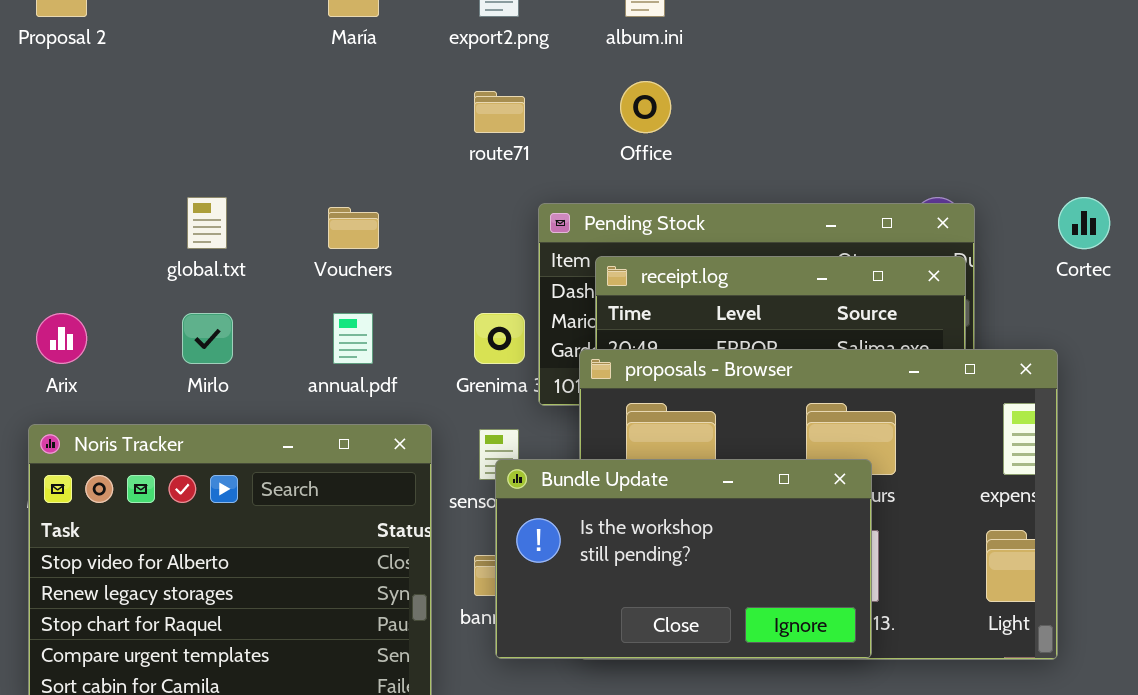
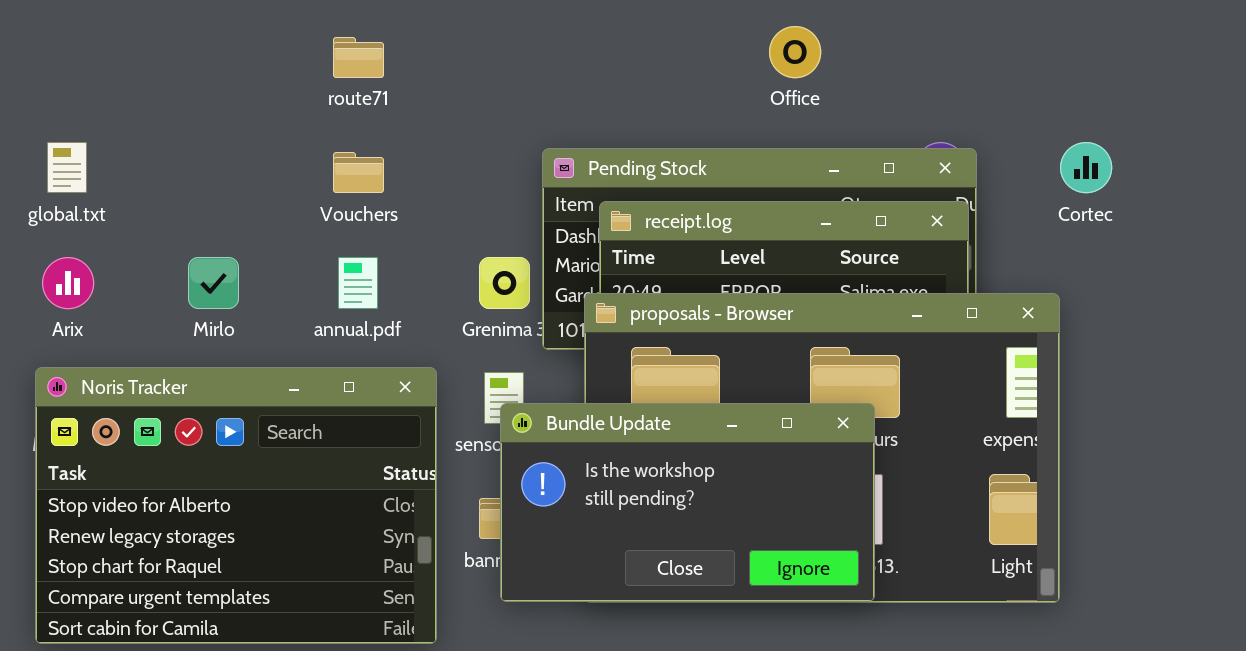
Office: [620,81,671,133] -> [769,26,821,78], moved
route71: [474,91,525,133] -> [333,37,384,78], moved
global.txt: [187,197,227,249] -> [47,142,87,193], moved

